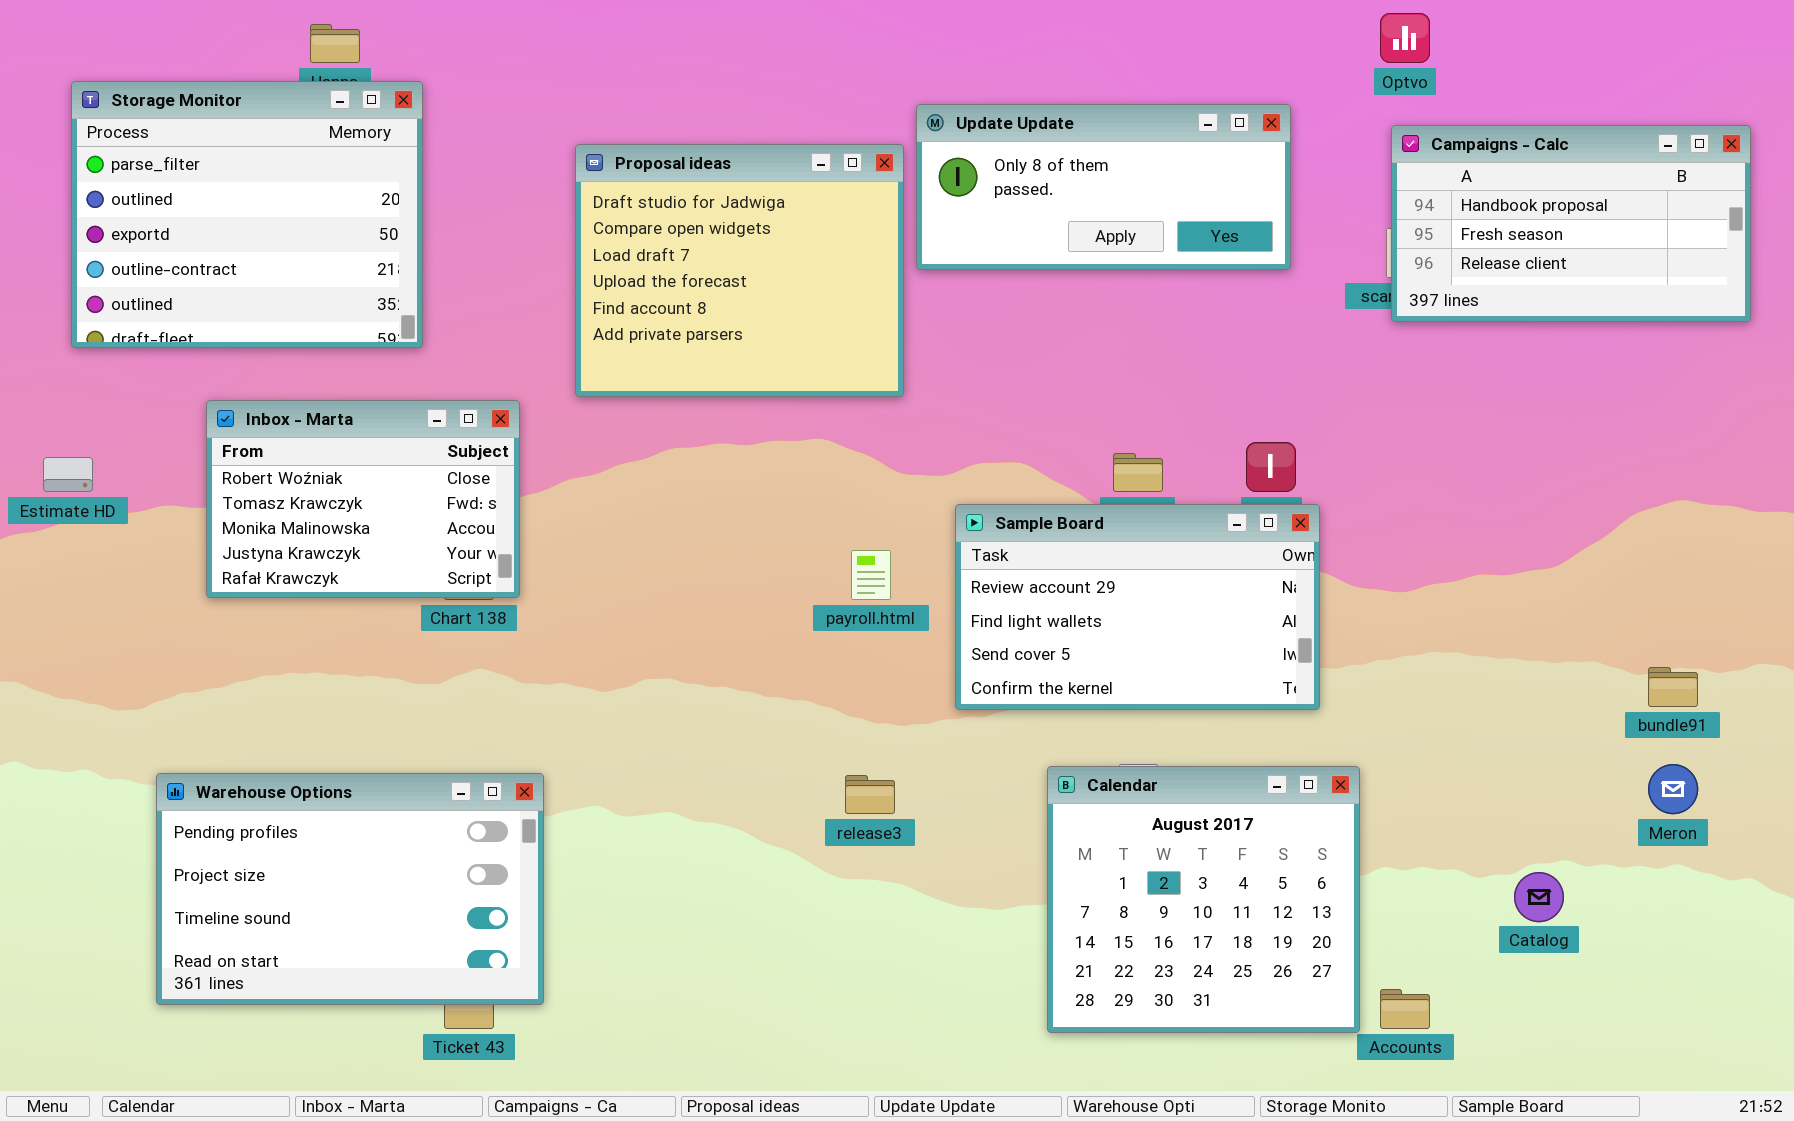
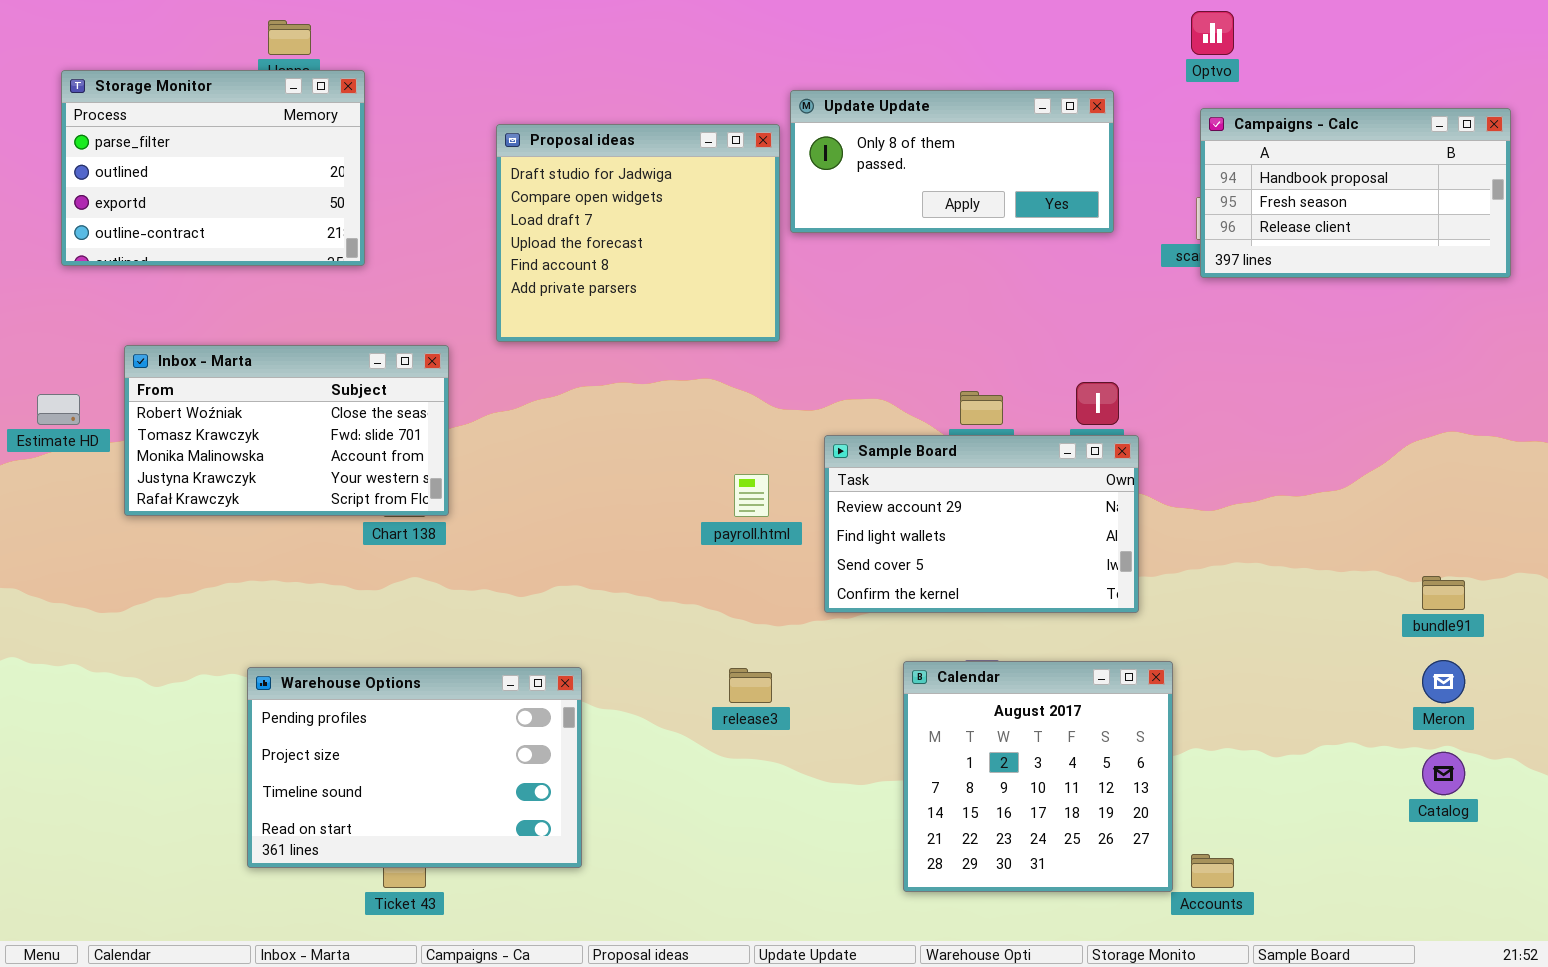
Storage Monitor: [71,81,423,348] -> [61,70,365,266], resized
Inbox - Marta: [206,400,520,598] -> [124,345,449,516], resized
Warehouse Options: [156,773,544,1005] -> [247,667,582,868], moved
Catalog: [1514,872,1564,922] -> [1422,752,1465,795], moved

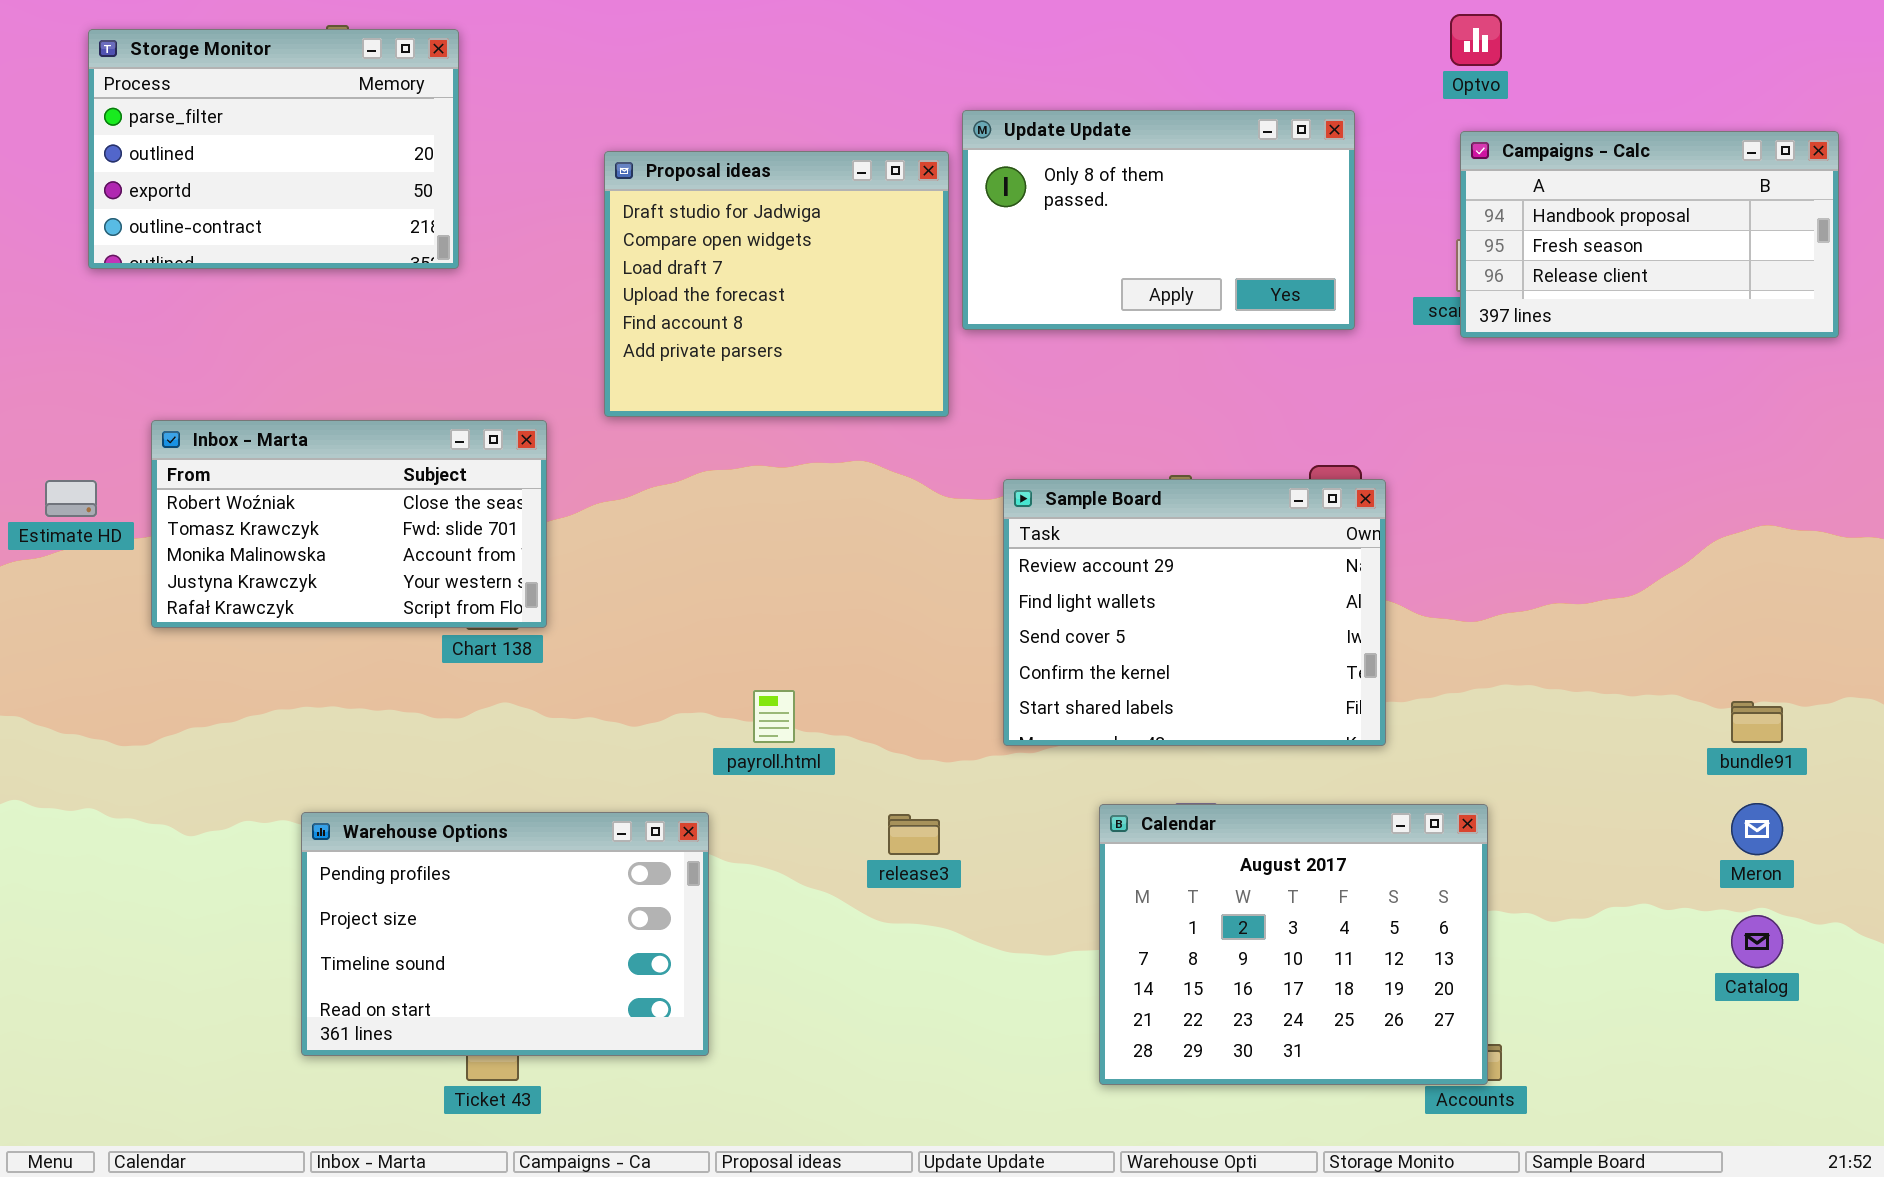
Storage Monitor: [61,70,365,266] -> [88,29,459,269], moved
Update Update: [790,90,1114,233] -> [962,110,1355,330], resized
Sample Board: [824,435,1139,613] -> [1003,479,1386,746], resized
payroll.html: [734,474,769,517] -> [753,690,795,743], moved
Calendar: [903,661,1173,892] -> [1099,804,1488,1085], resized

